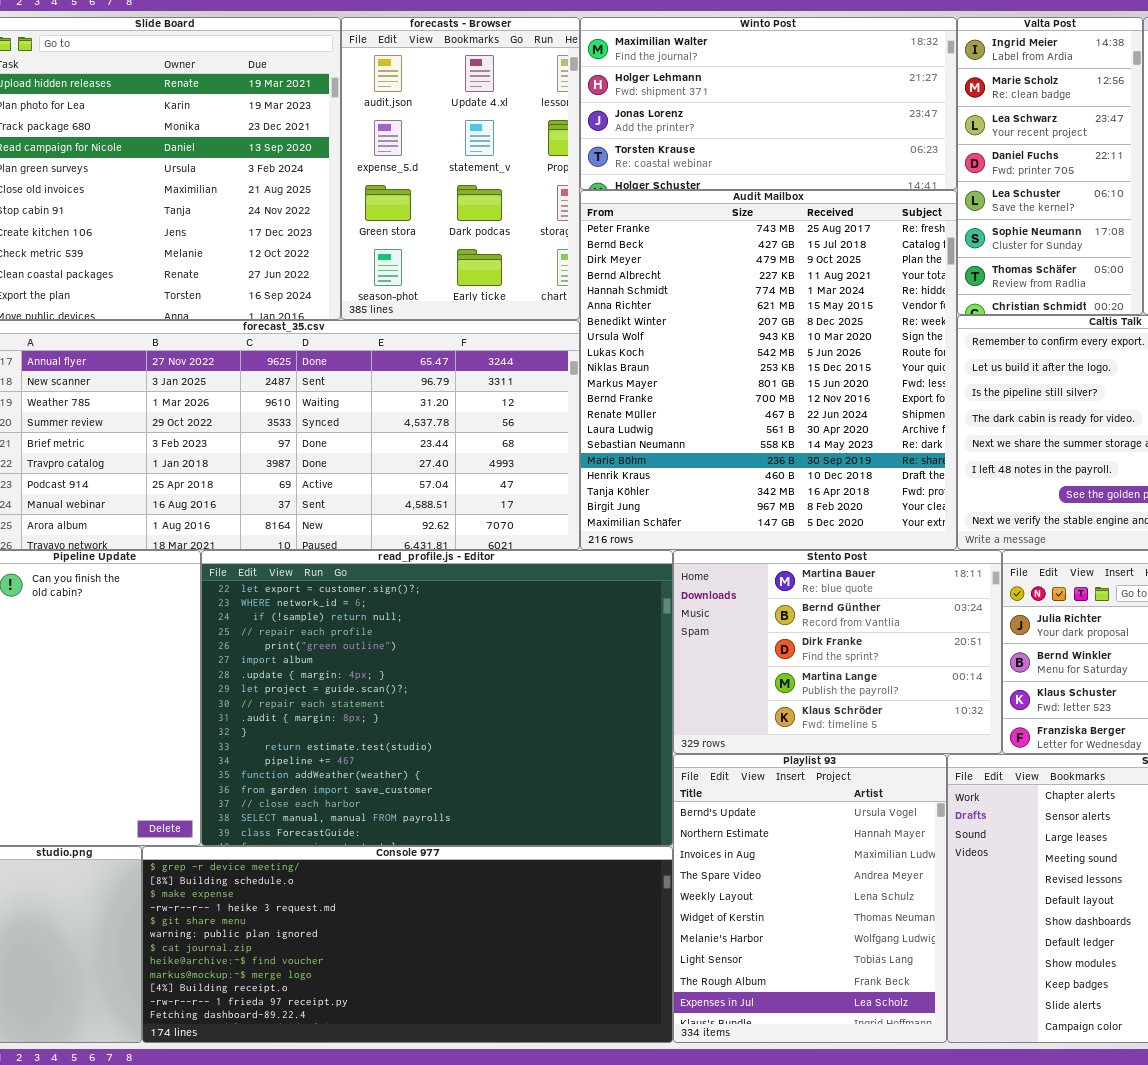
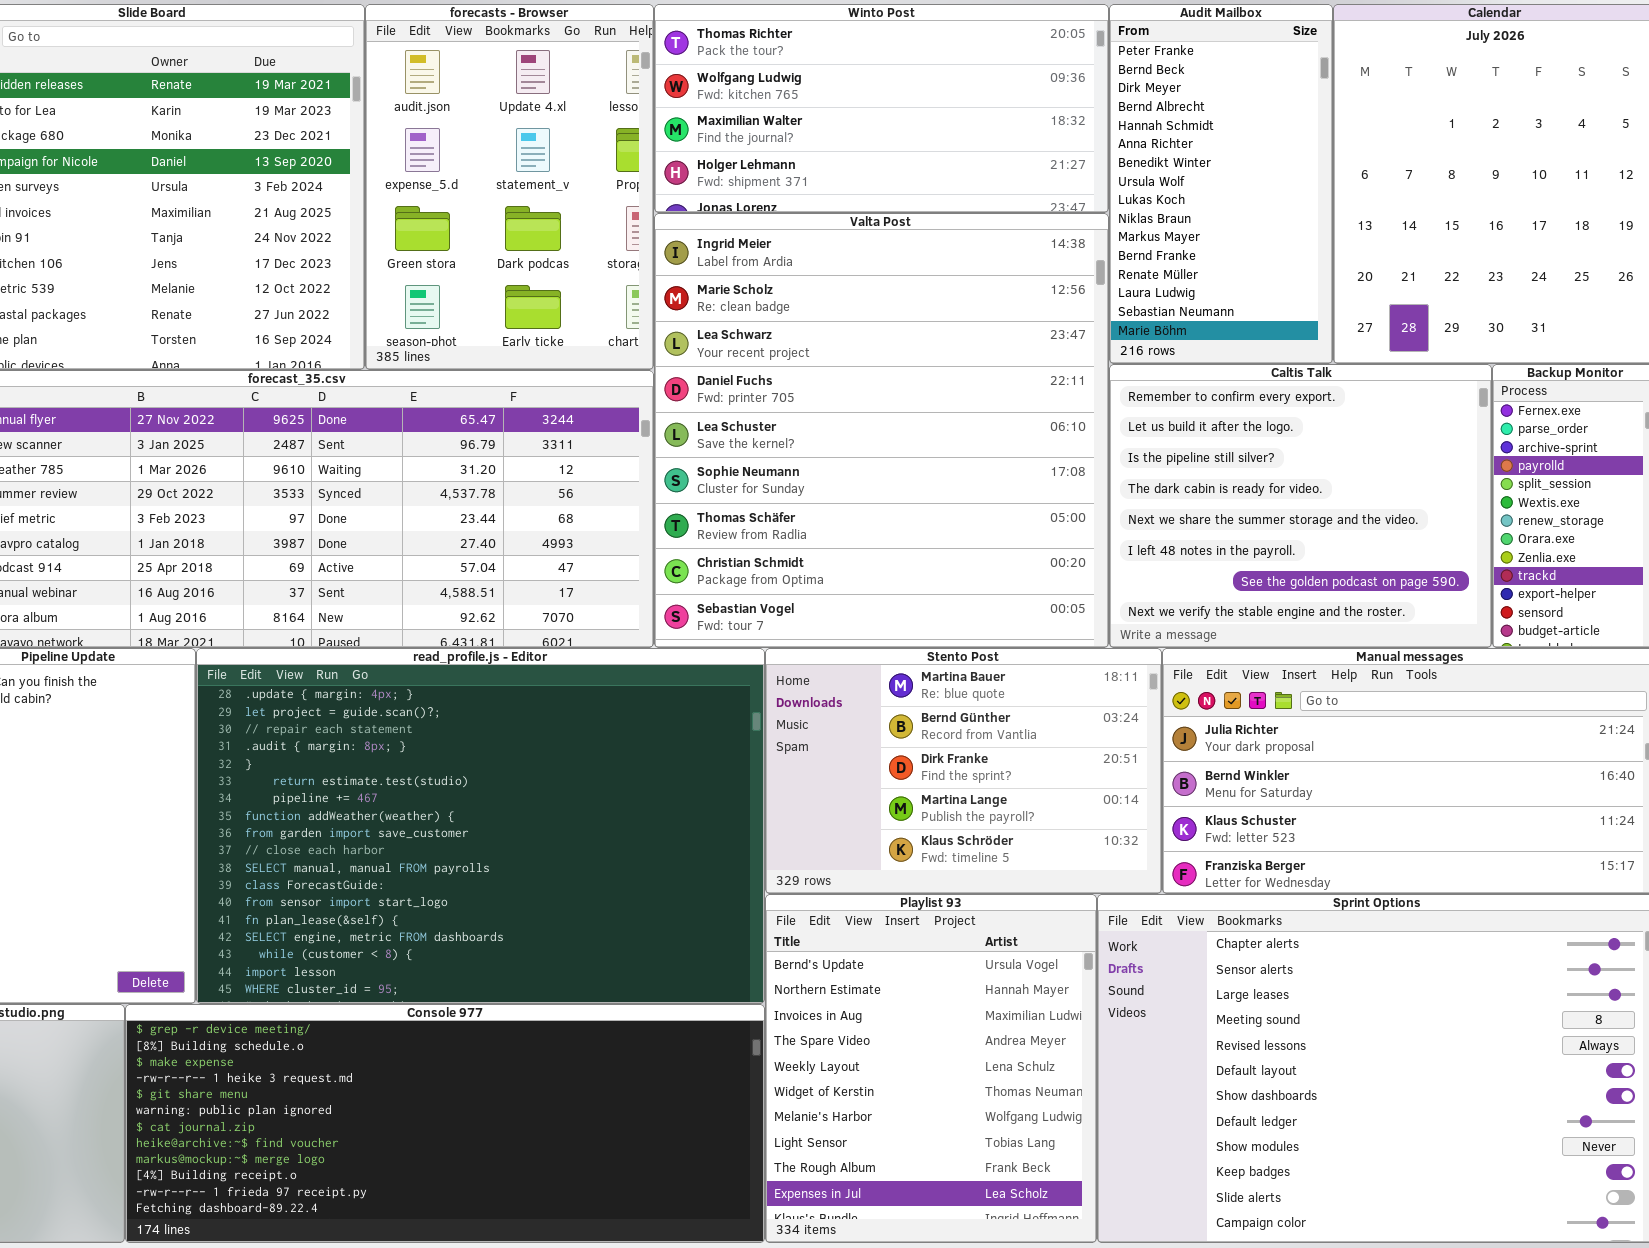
Winto Post: [580,17,957,190] -> [654,4,1109,213], scrolled up 2 rows
Valta Post: [957,17,1143,315] -> [654,213,1109,648], moved, resized
Audit Mailbox: [580,190,957,550] -> [1109,4,1333,364], moved, resized
read_profile.js - Editor: [201,550,673,846] -> [196,648,765,1004], scrolled down 6 rows

